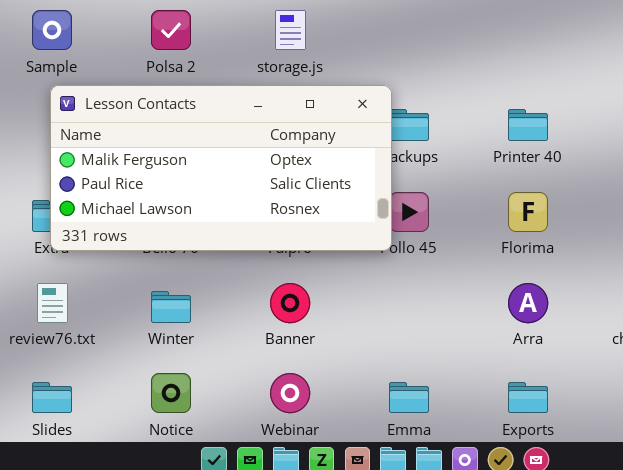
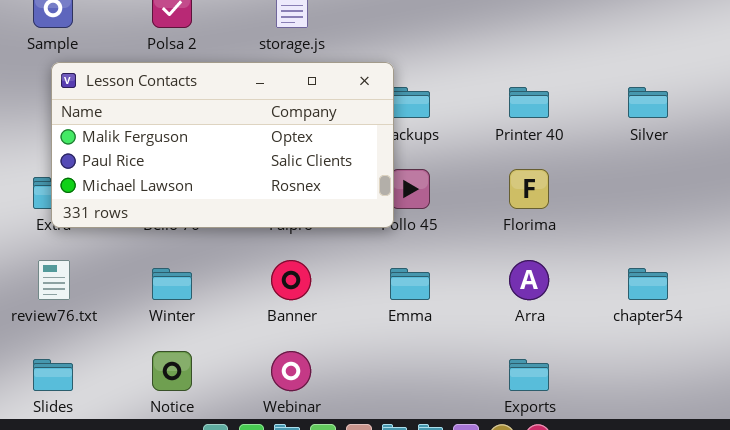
Emma: [389,382,429,413] -> [390,268,430,300], moved

